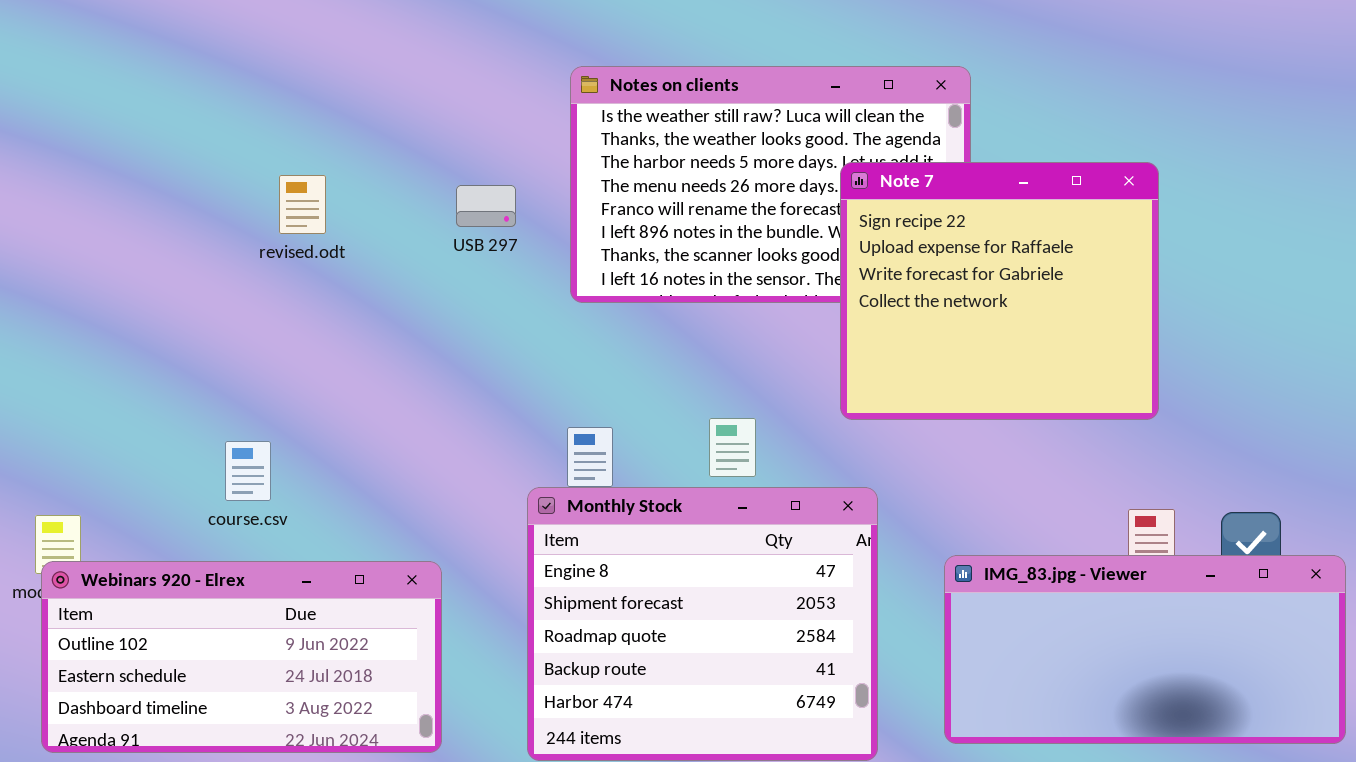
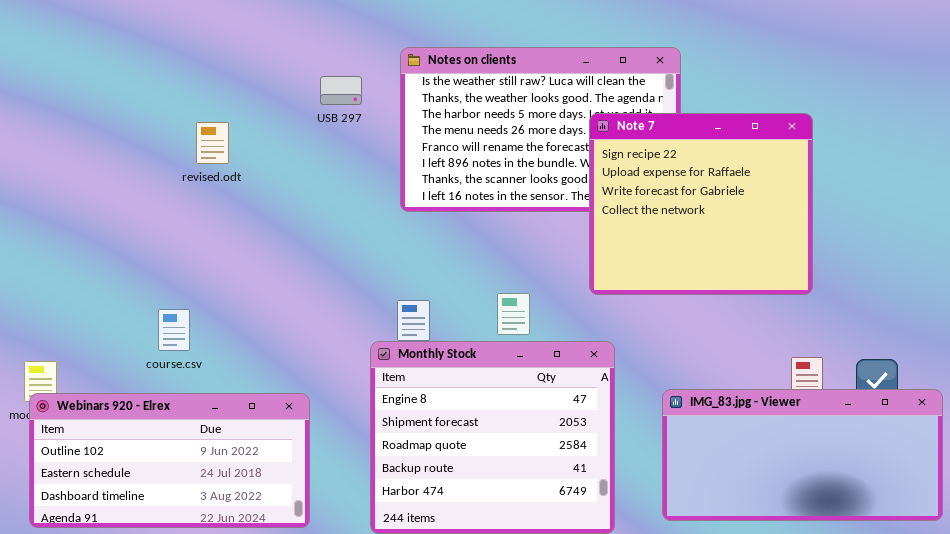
USB 297: [456,185,516,227] -> [320,76,362,105], moved

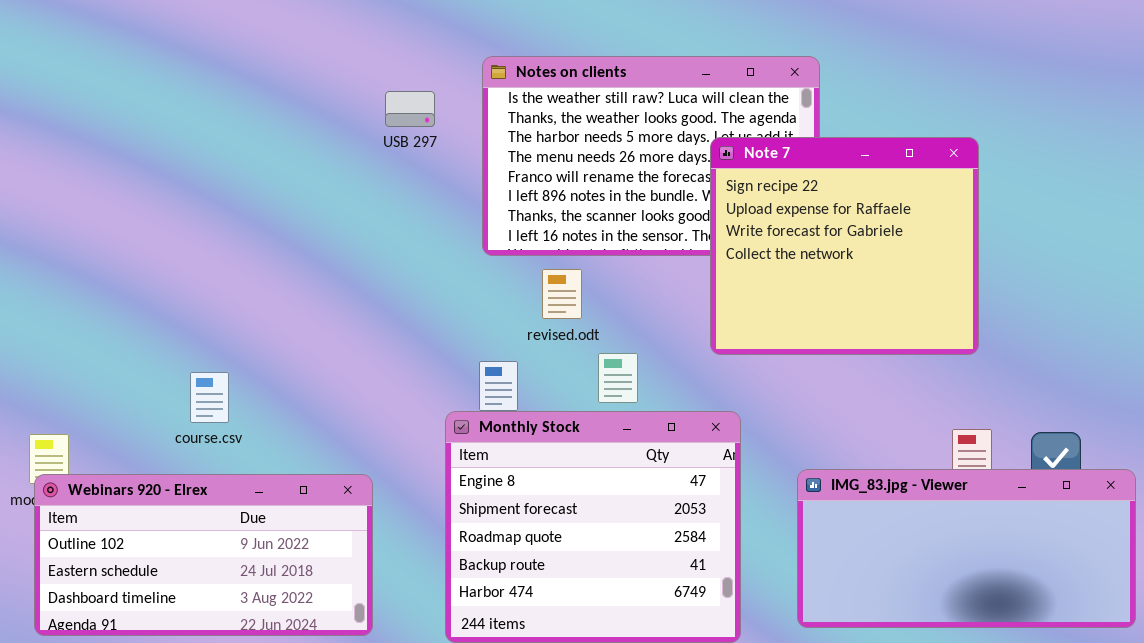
revised.odt: [196,122,229,164] -> [542,269,582,319], moved

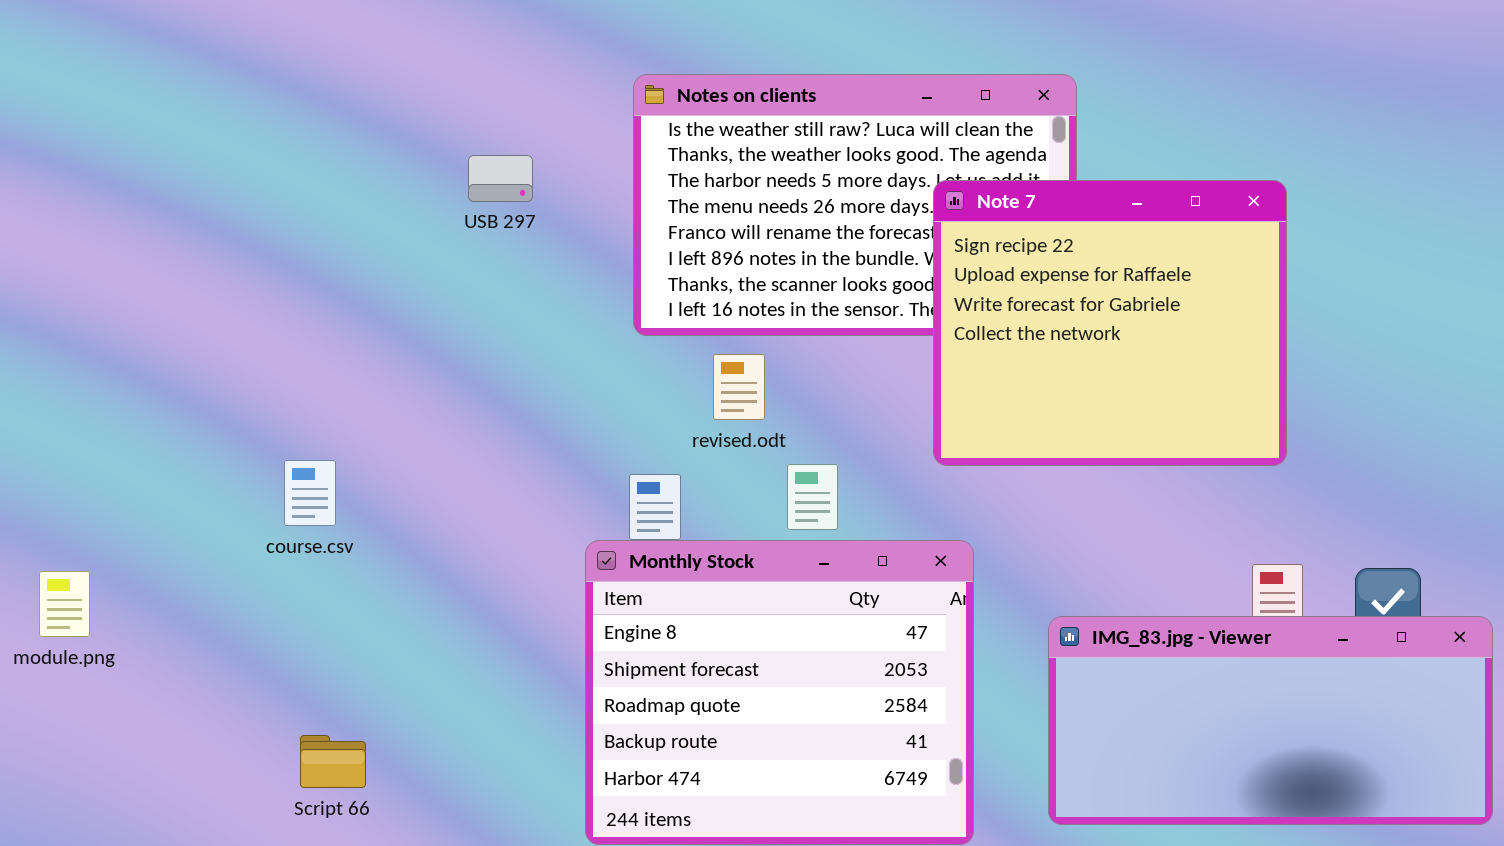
USB 297: [385,91,435,127] -> [468,155,533,202], moved
course.csv: [190,372,229,423] -> [284,460,336,526], moved
Webinars 920 - Elrex: [34,474,373,636] -> none, closed

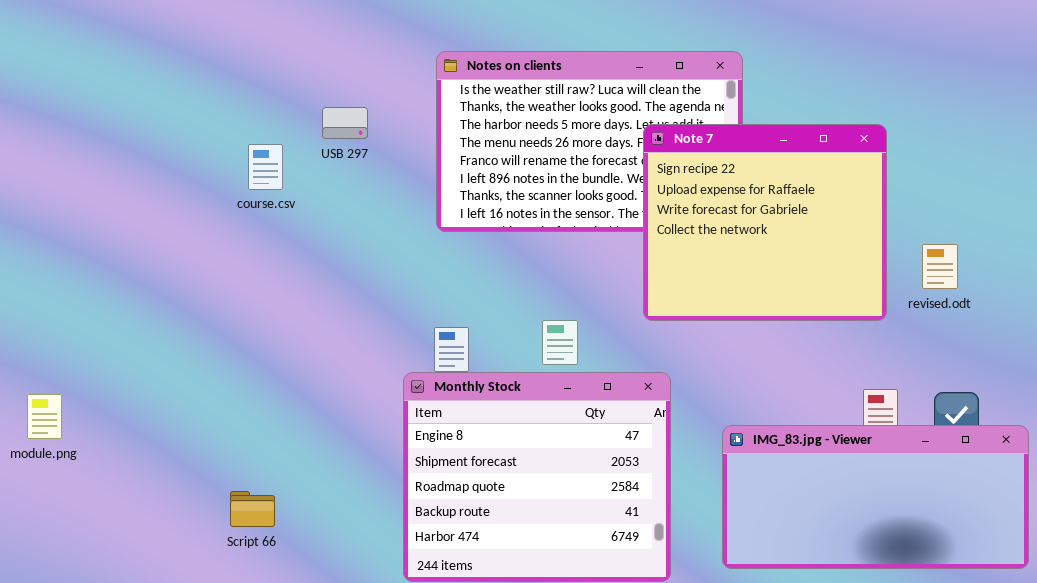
revised.odt: [713,354,765,420] -> [922,244,958,289], moved
course.csv: [284,460,336,526] -> [248,144,283,190], moved
Script 66: [300,735,366,788] -> [230,491,275,527], moved

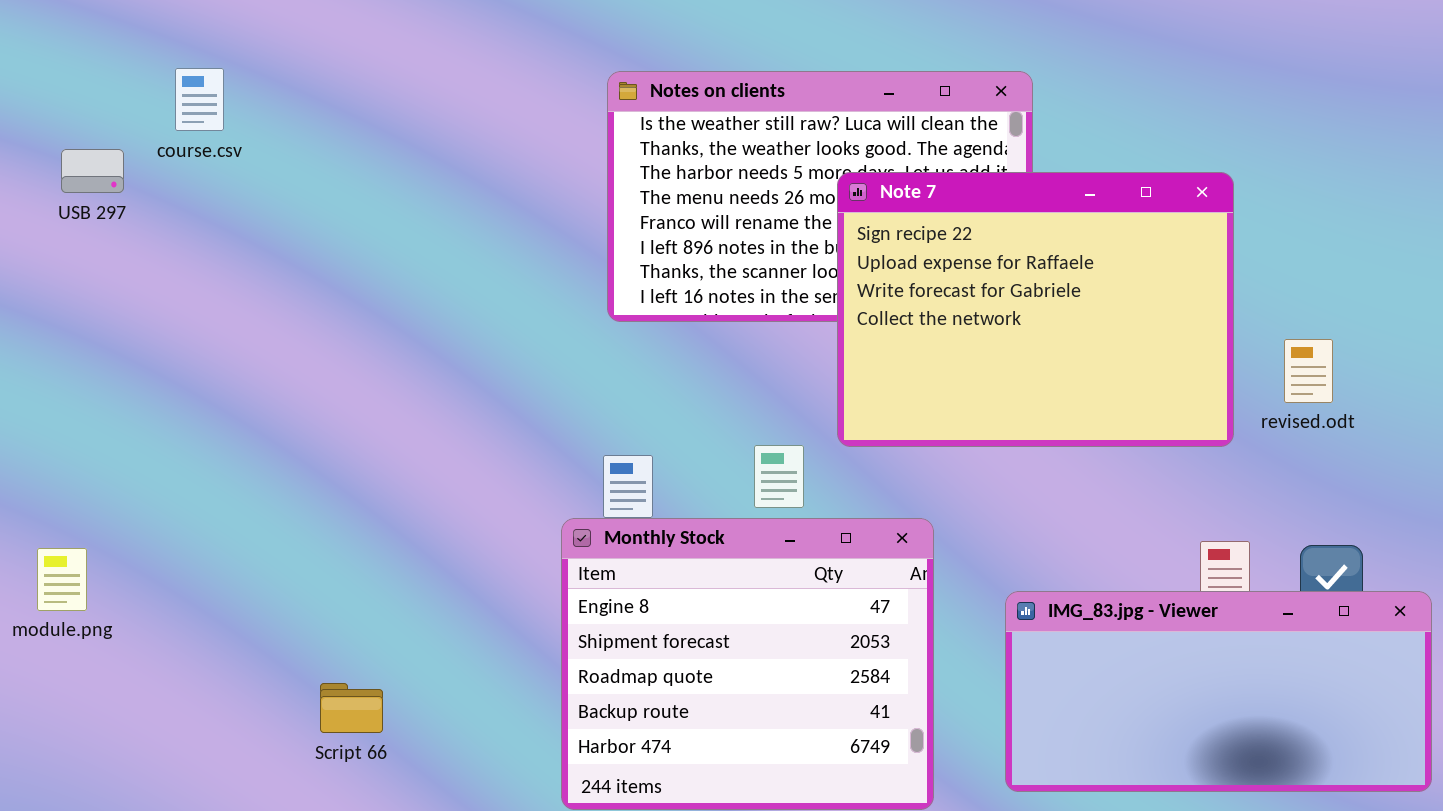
USB 297: [322,107,368,139] -> [61,149,124,193], moved
Note 7: [643,124,887,321] -> [837,172,1234,447], resized
course.csv: [248,144,283,190] -> [175,68,224,131], moved

